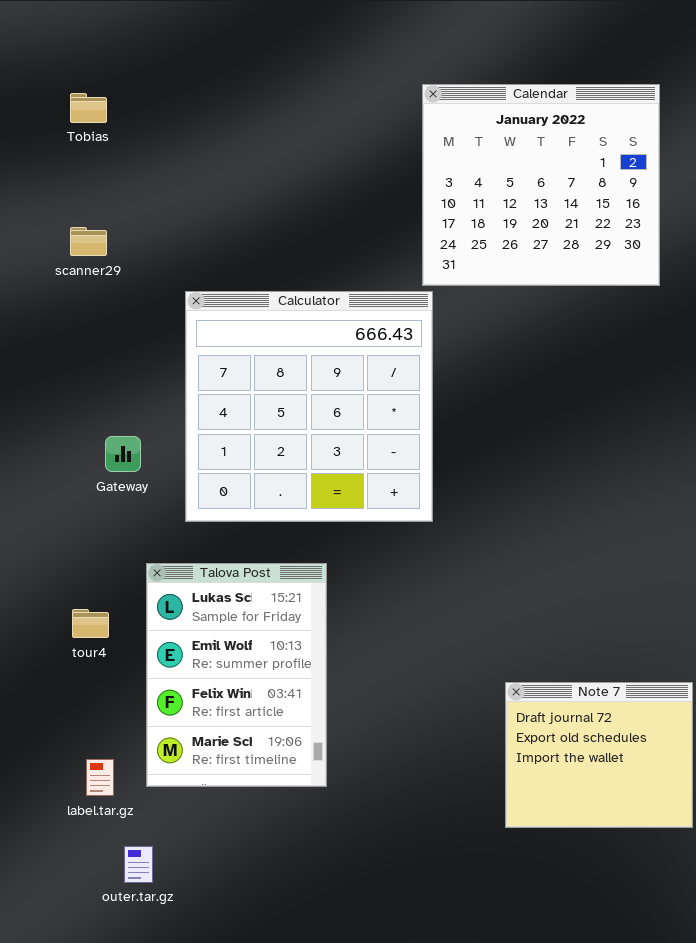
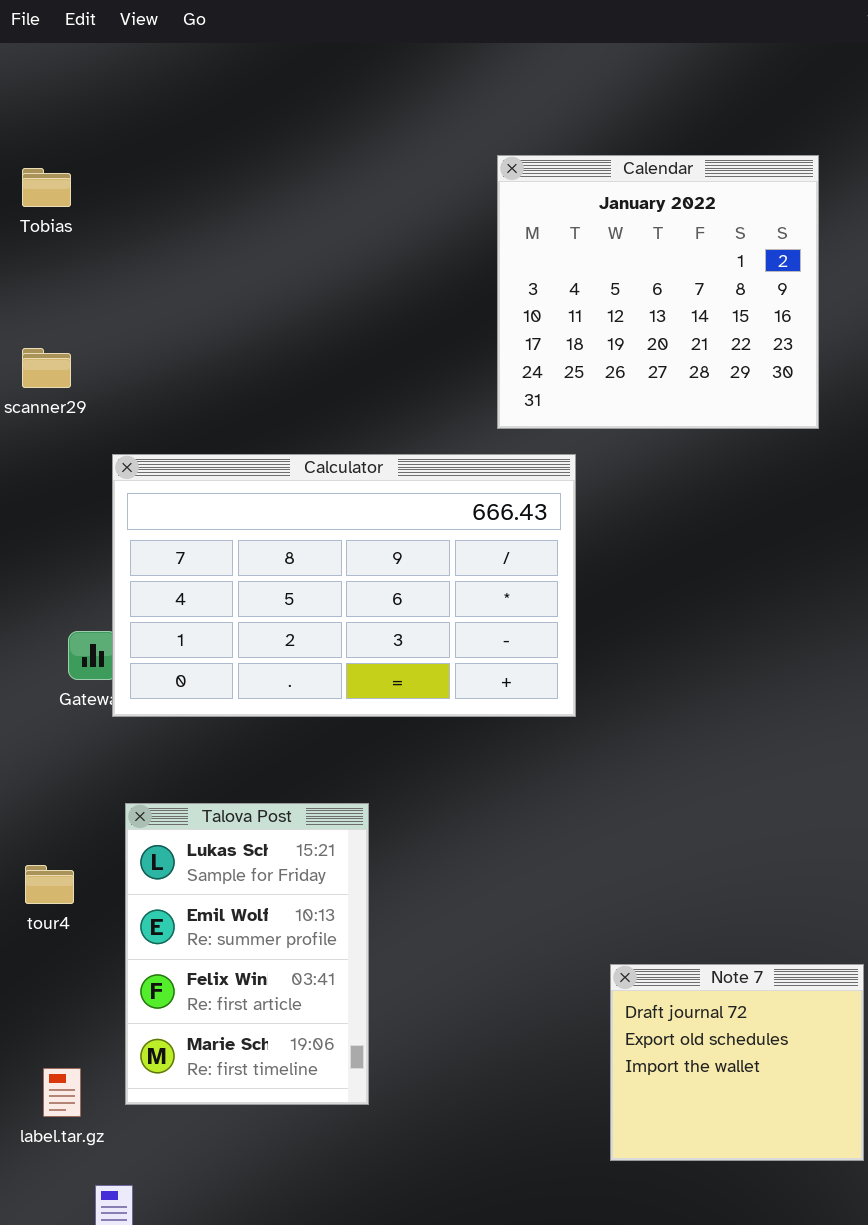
Calculator: [185,291,433,522] -> [112,454,576,717], moved, resized

